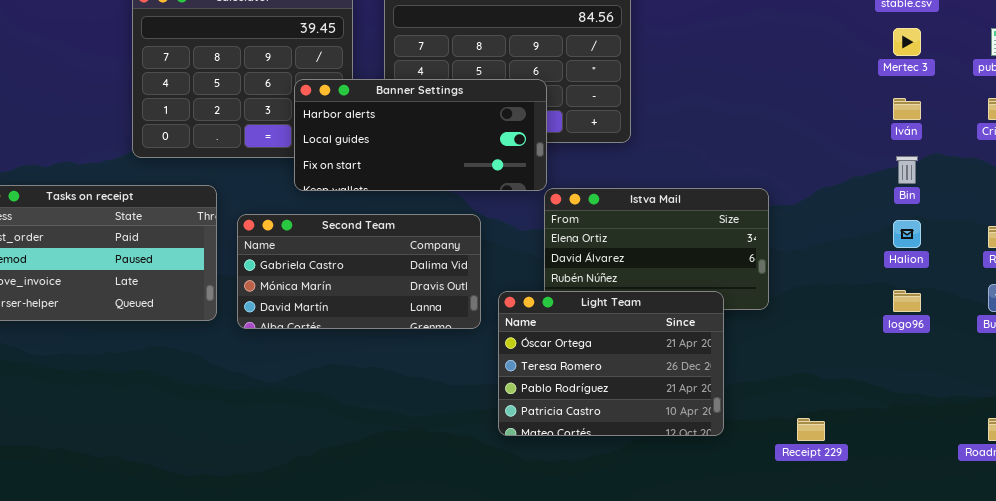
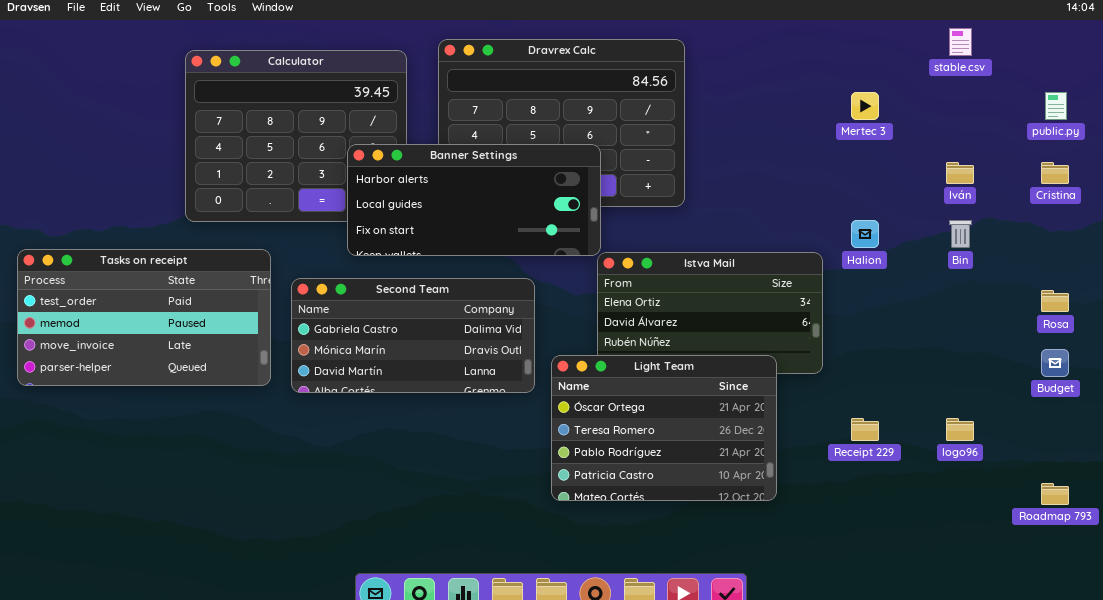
Mertec 3: [893,28,921,56] -> [851,92,879,120], moved
Halion: [893,220,921,248] -> [851,220,879,248], moved
logo96: [893,290,921,312] -> [946,418,974,441], moved
Receipt 229: [797,418,825,441] -> [851,418,879,441], moved

